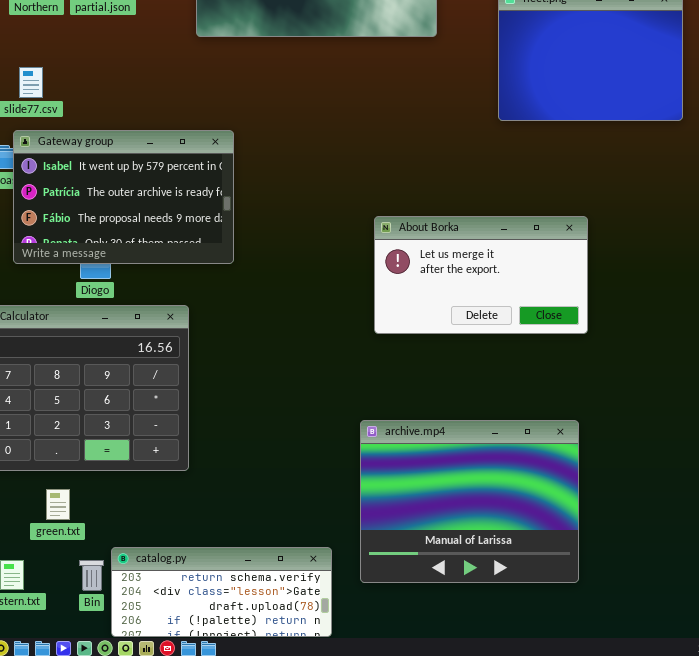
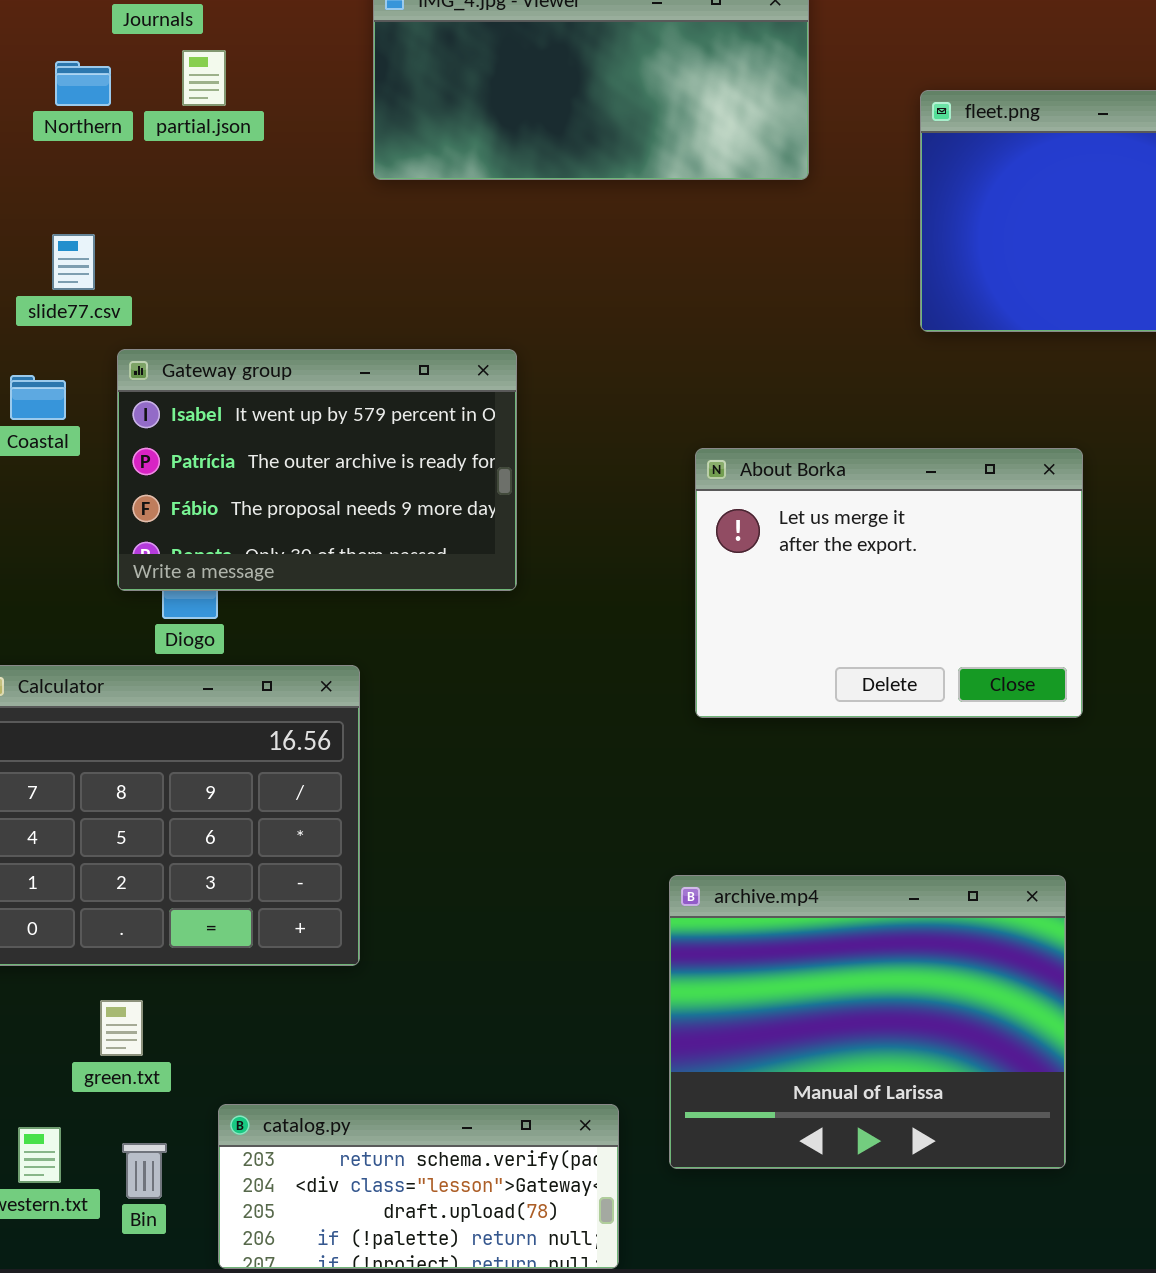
Gateway group: [13,130,234,264] -> [117,349,517,591], moved
About Borka: [374,216,588,334] -> [695,448,1083,718], resized
Bin: [79,560,104,591] -> [122,1143,167,1199], moved

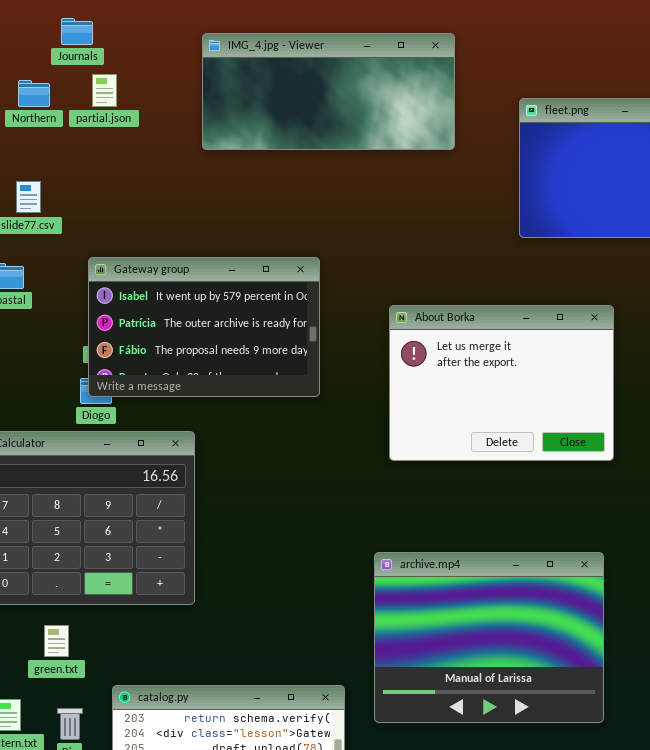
Gateway group: [117,349,517,591] -> [88,257,320,397], moved

